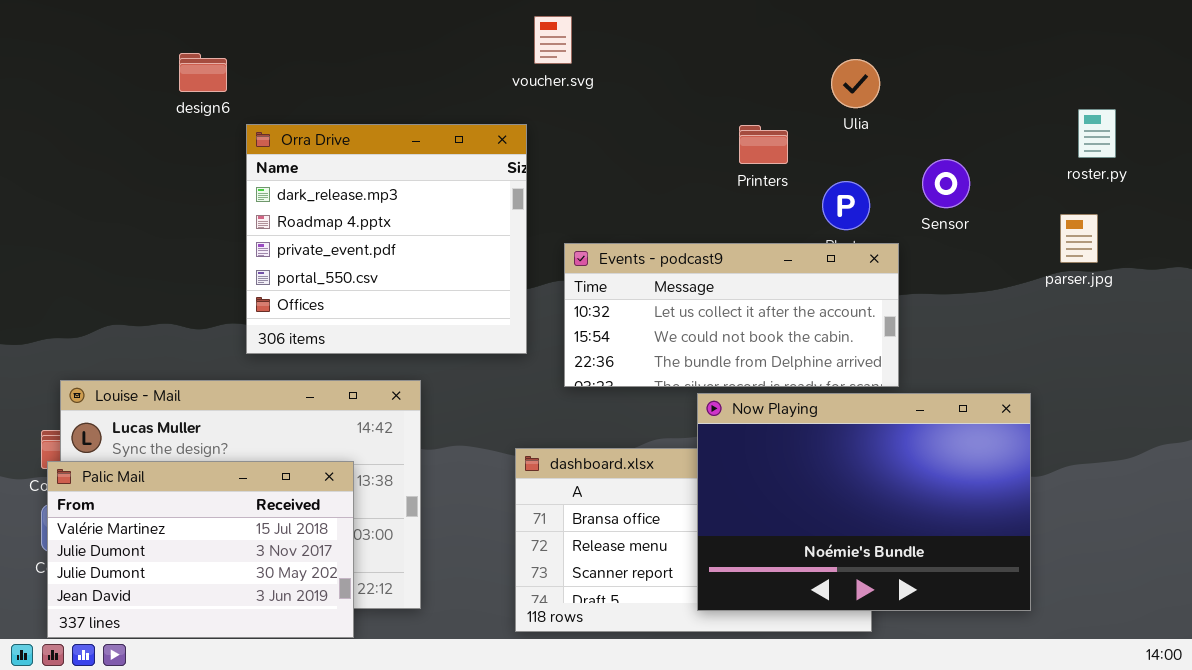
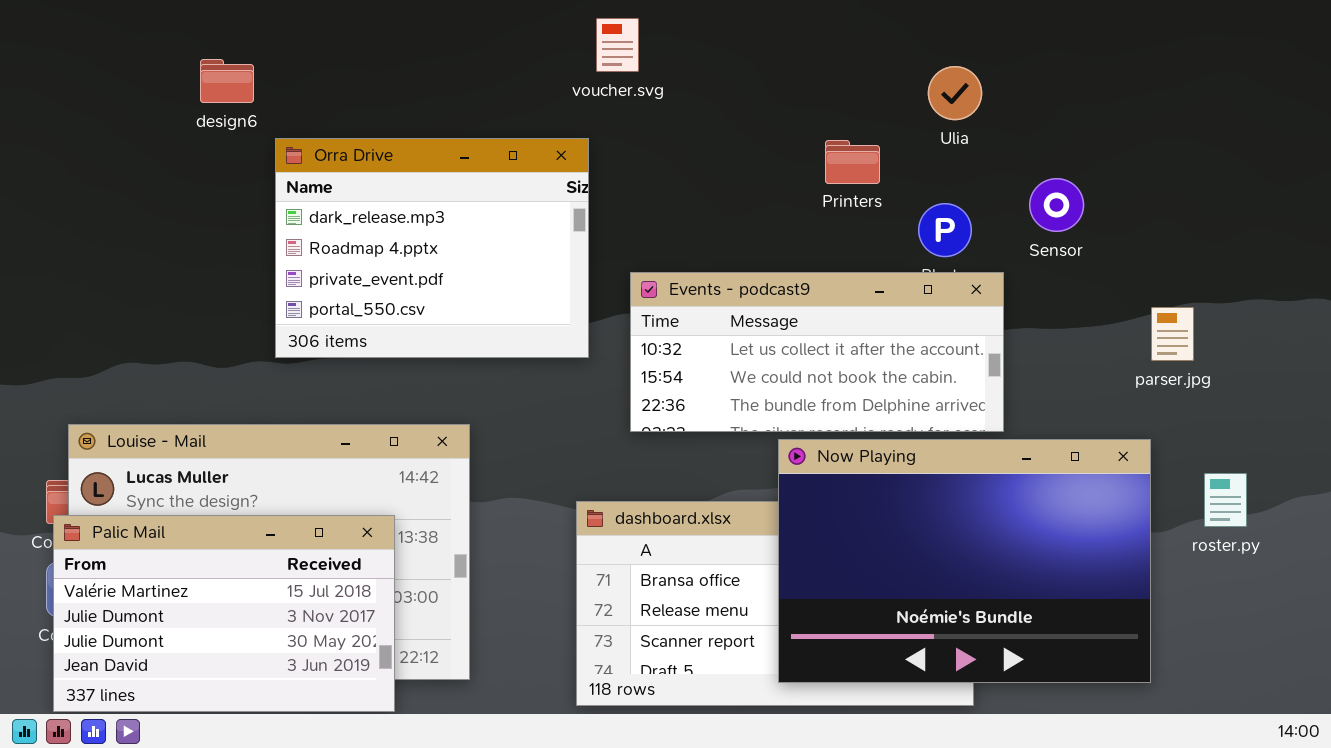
roster.py: [1078,109,1116,158] -> [1204,473,1247,527], moved
Orra Drive: [246,124,527,354] -> [275,138,589,358], resized
parser.jpg: [1060,214,1098,263] -> [1151,307,1194,361], moved

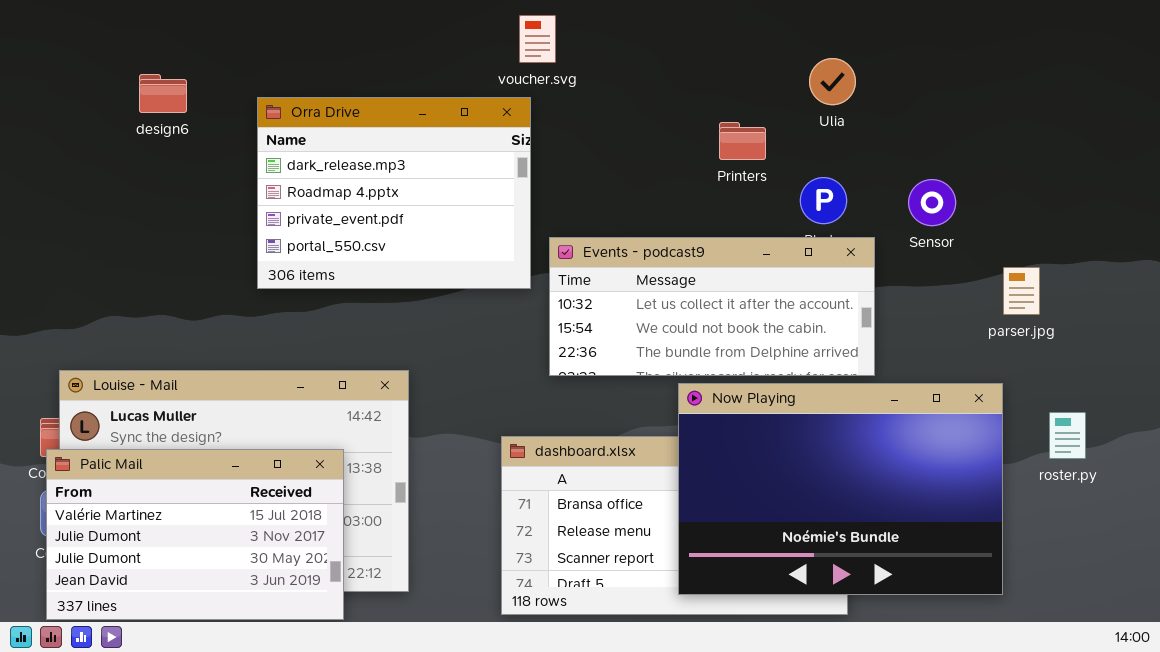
design6: [200,59,254,103] -> [139,74,187,113], moved
Orra Drive: [275,138,589,358] -> [257,97,531,289], moved
Sensor: [1029,178,1084,232] -> [908,179,956,226], moved

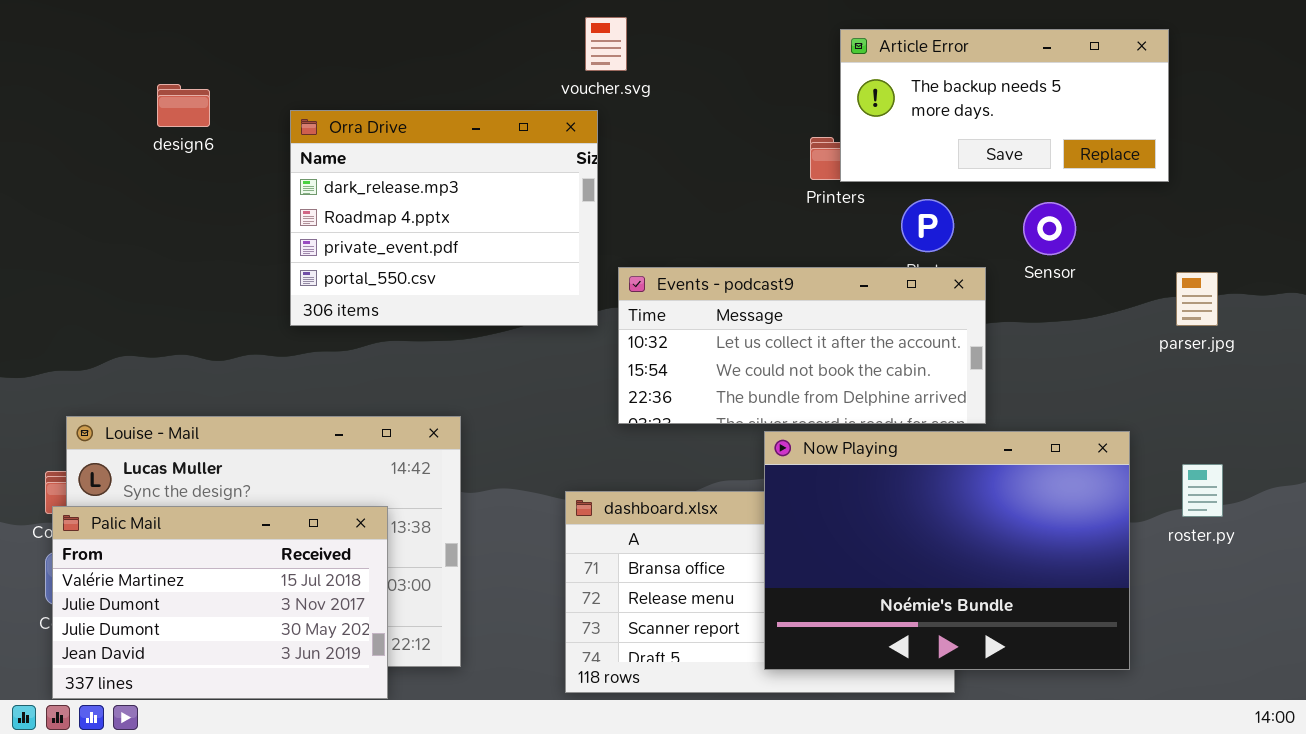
Article Error: none -> [840,29,1169,182], opened
parser.jpg: [1003,267,1040,315] -> [1176,272,1218,326], moved

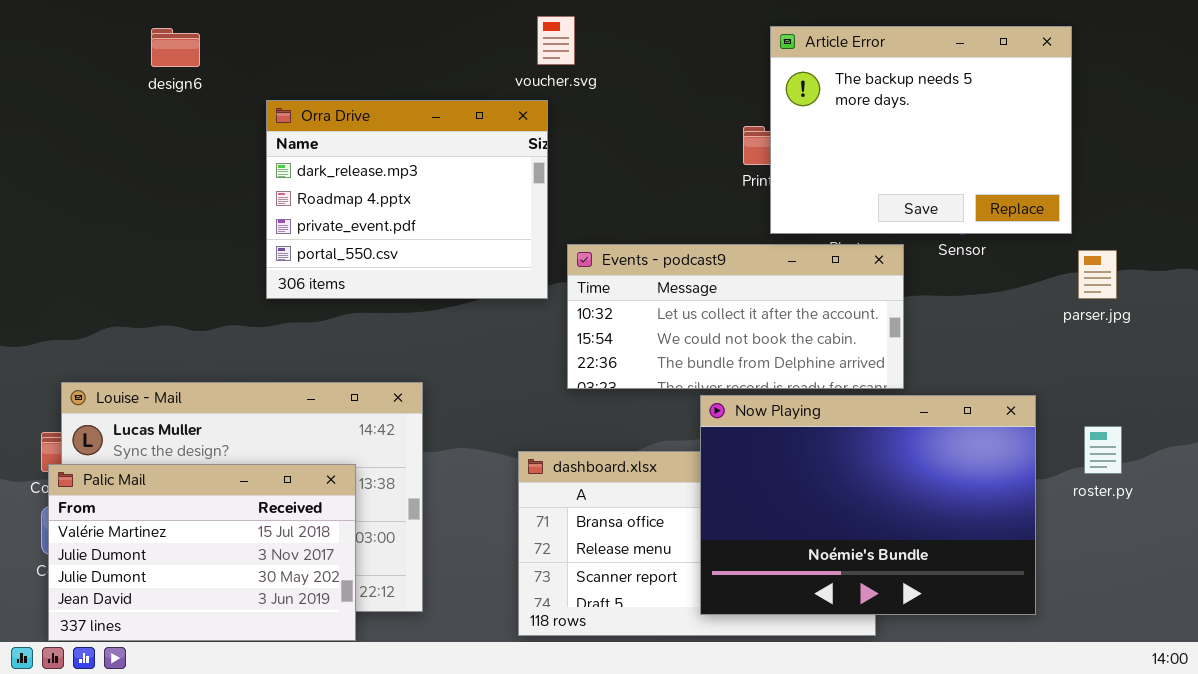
Article Error: [840,29,1169,182] -> [770,26,1072,234], resized
design6: [157,84,210,127] -> [151,28,200,67], moved

